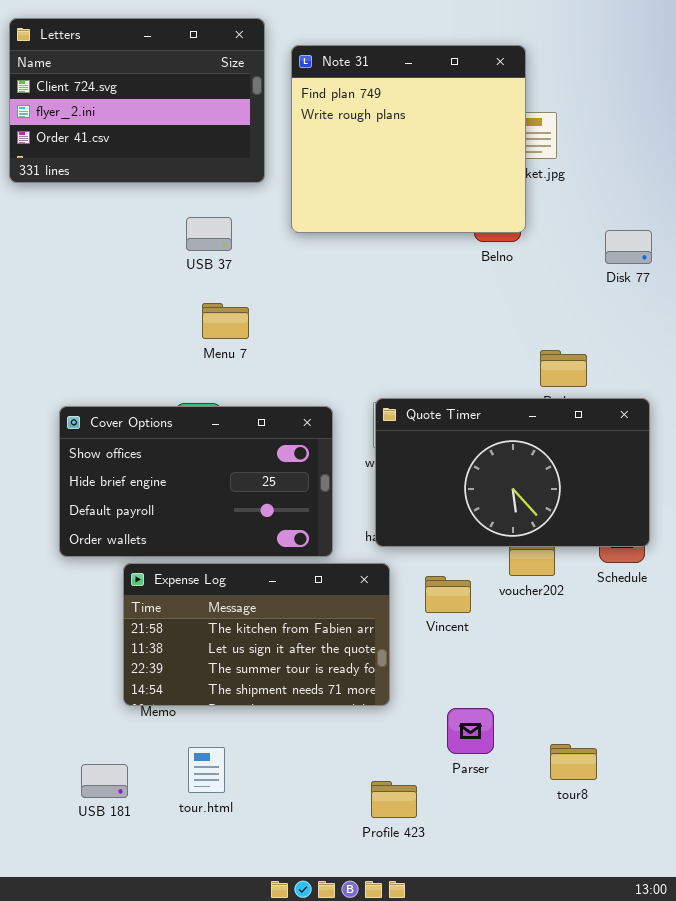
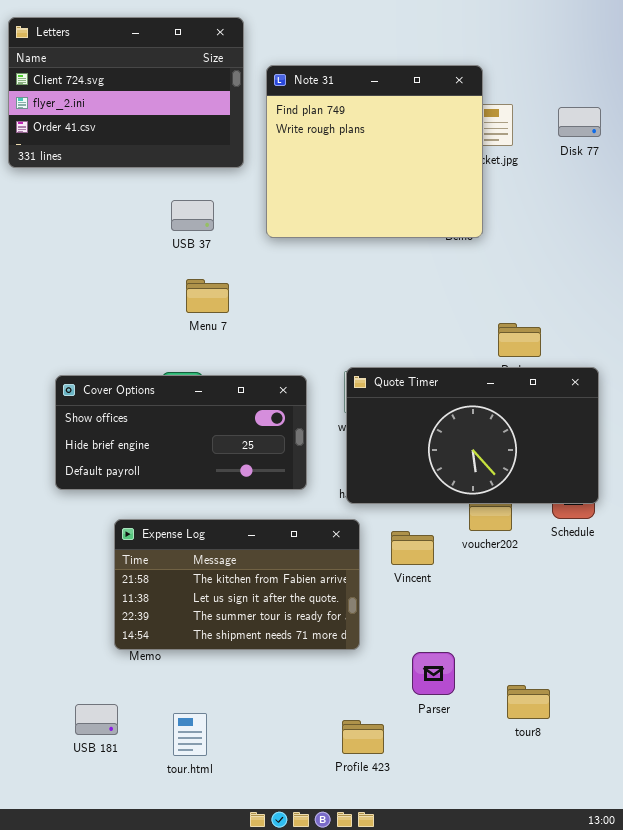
Note 31: [291,45,526,233] -> [266,65,483,238], moved
Disk 77: [605,230,652,264] -> [558,107,601,137], moved
Cover Options: [59,406,333,557] -> [55,375,307,490], resized
tour.html: [188,747,225,793] -> [173,713,207,756], moved

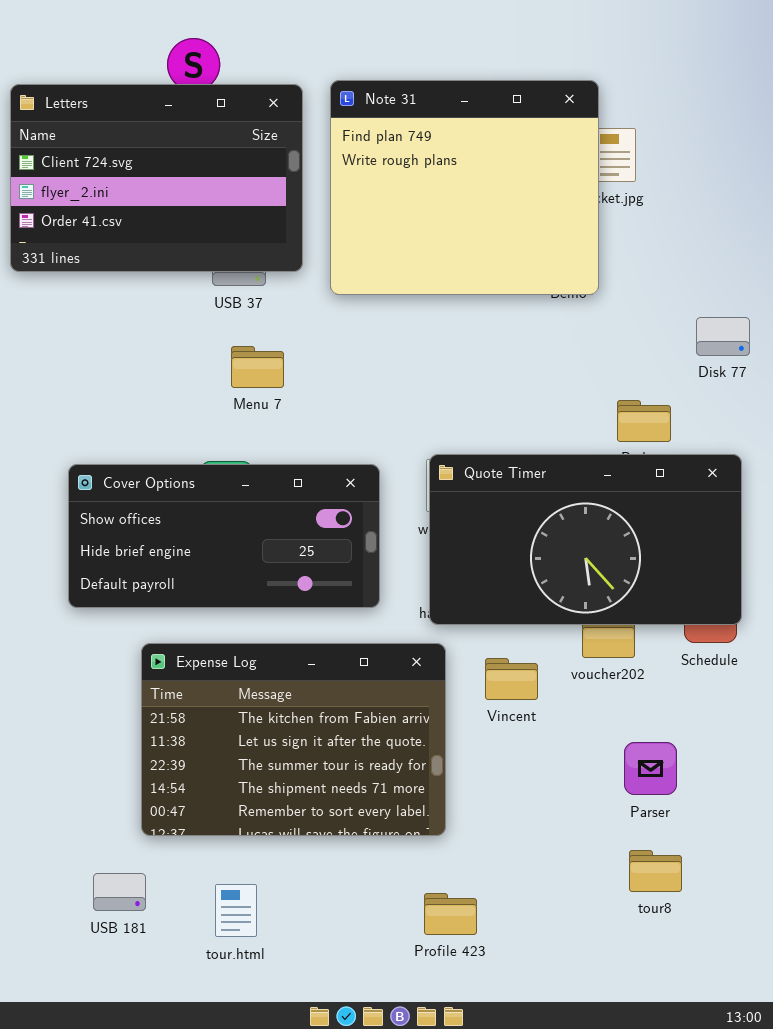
Letters: [8,17,244,168] -> [10,84,303,272], moved
Disk 77: [558,107,601,137] -> [696,317,750,356], moved
Expense Log: [114,519,360,650] -> [141,643,446,836], resized
Parser: [412,652,455,695] -> [624,742,677,795], moved

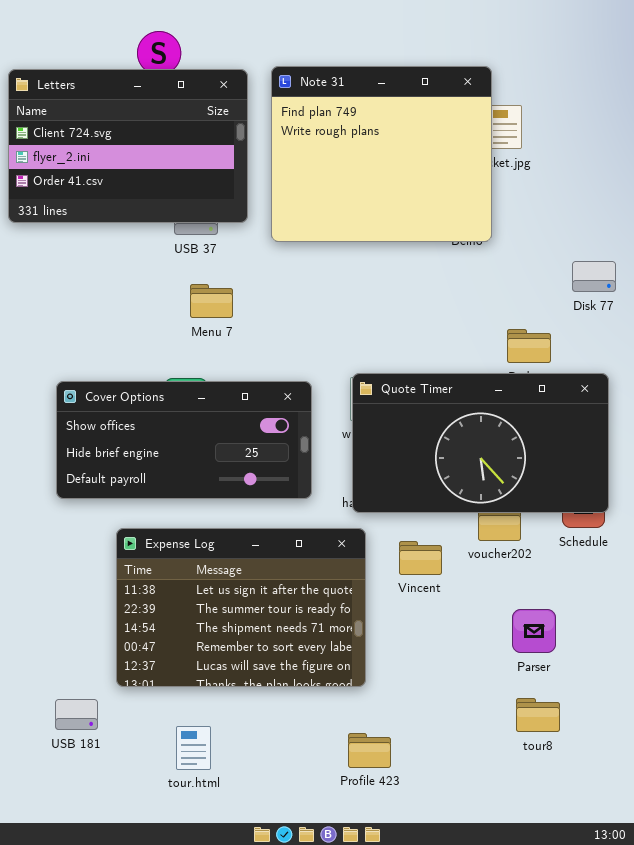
Expense Log: [141,643,446,836] -> [116,528,366,687], scrolled down 1 row
USB 181: [93,873,146,911] -> [55,699,98,730], moved

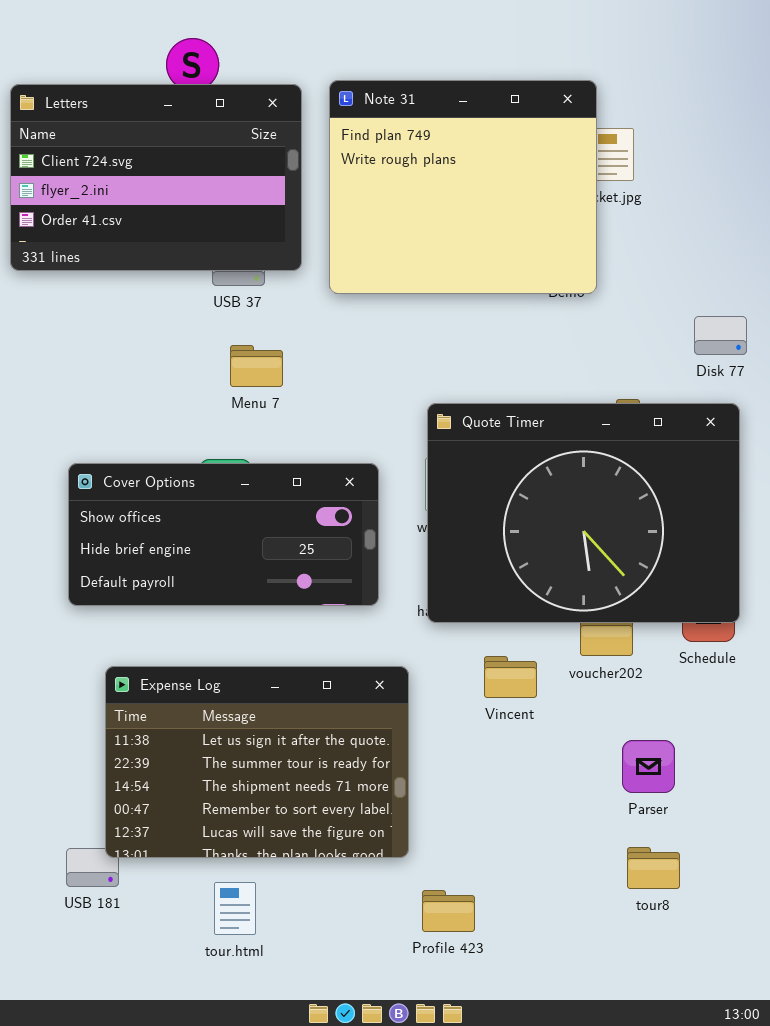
Quote Timer: [352,373,609,513] -> [427,403,740,623], resized
Expense Log: [116,528,366,687] -> [105,666,409,858], moved

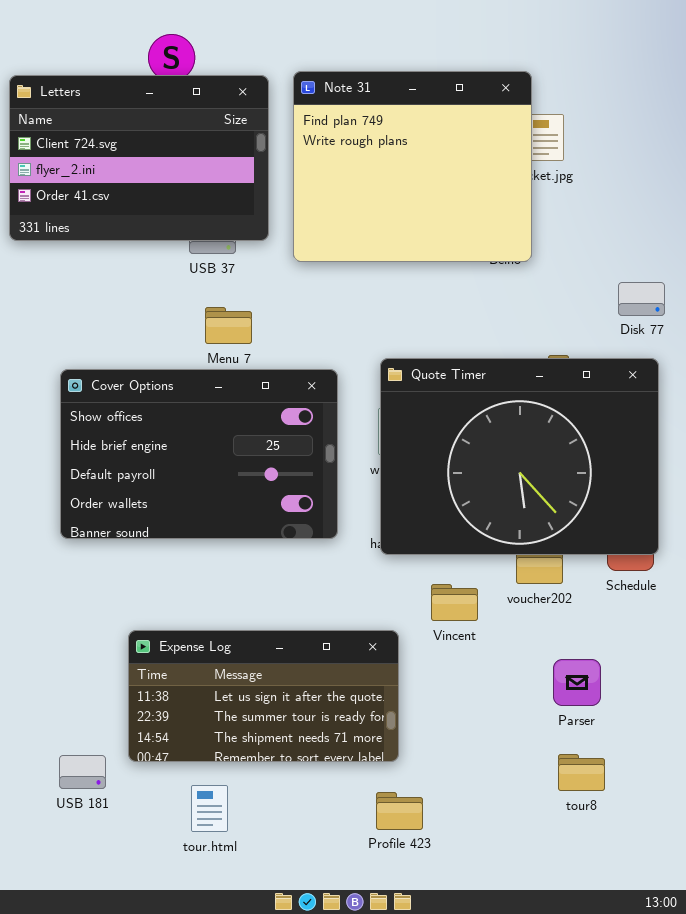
Cover Options: [68,463,379,606] -> [60,369,338,539], resized
Expense Log: [105,666,409,858] -> [128,630,399,762], moved, resized

